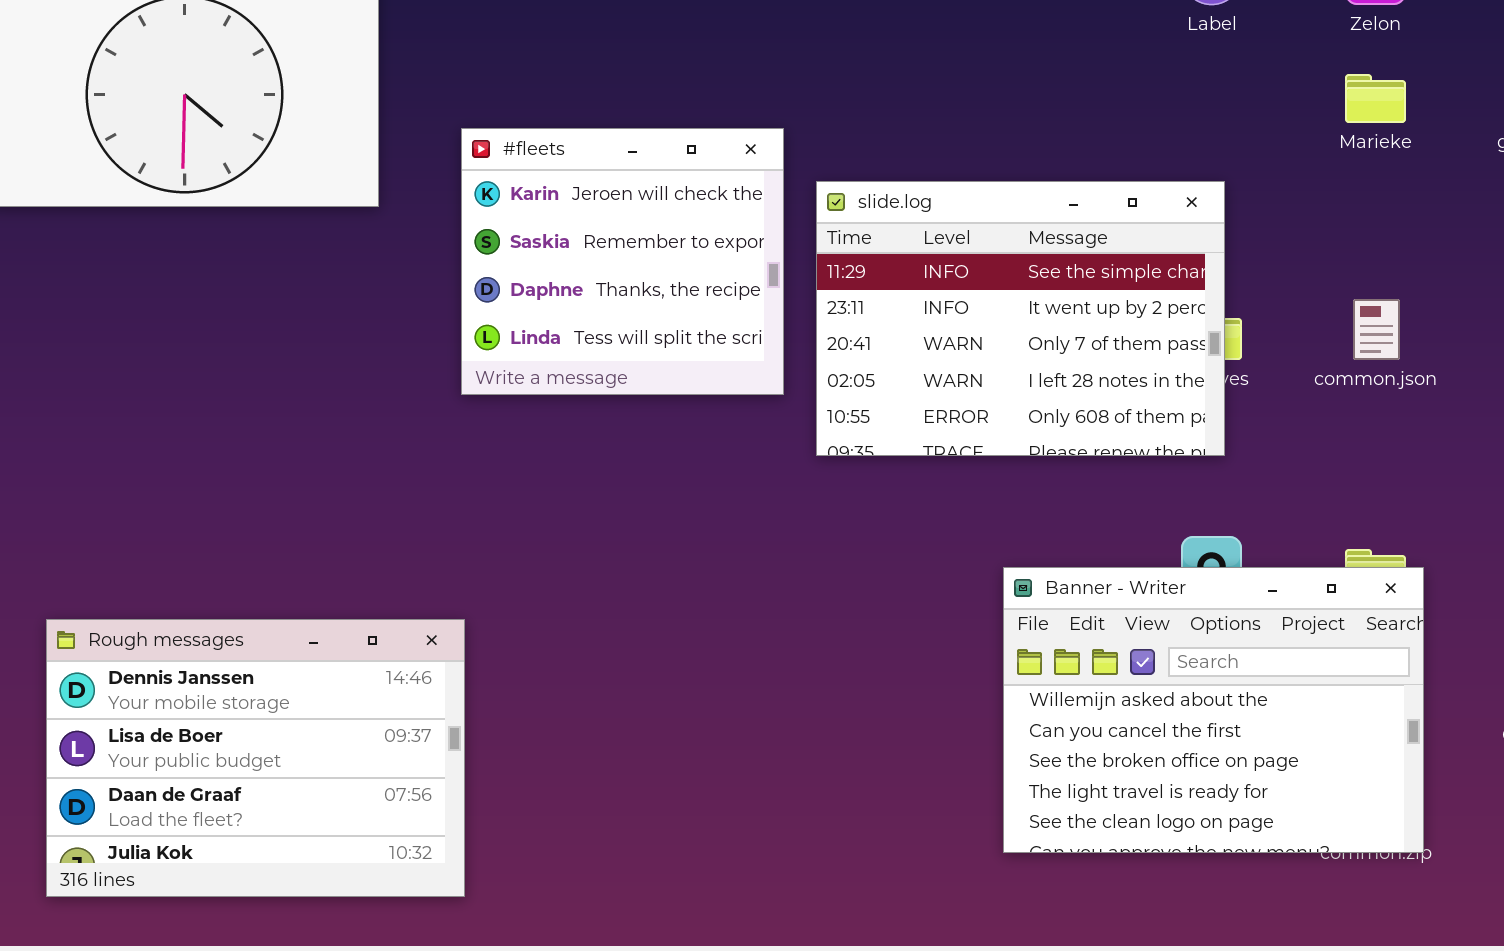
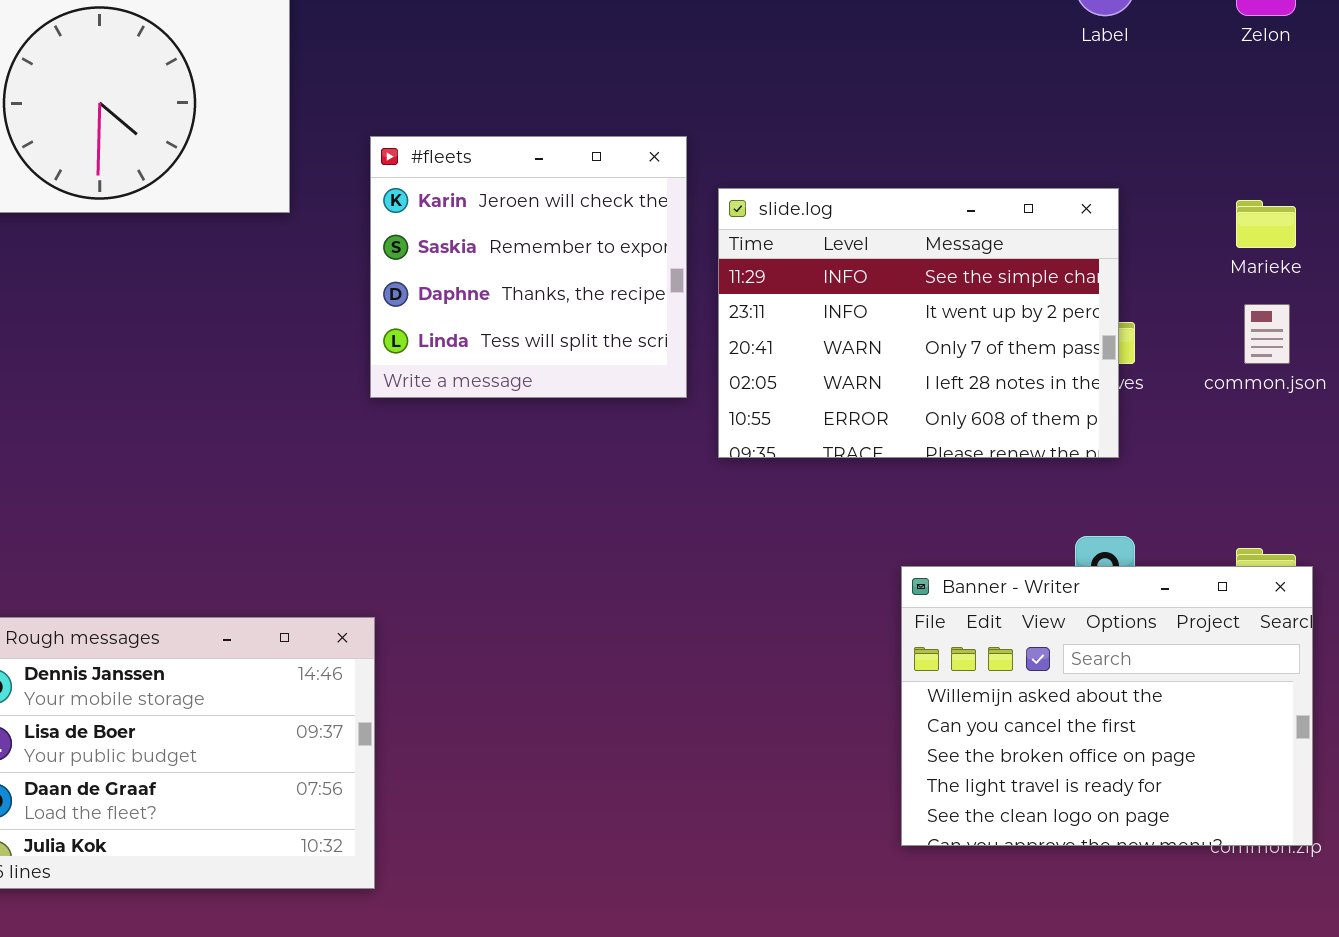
Marieke: [1345,74,1406,123] -> [1236,200,1296,248], moved

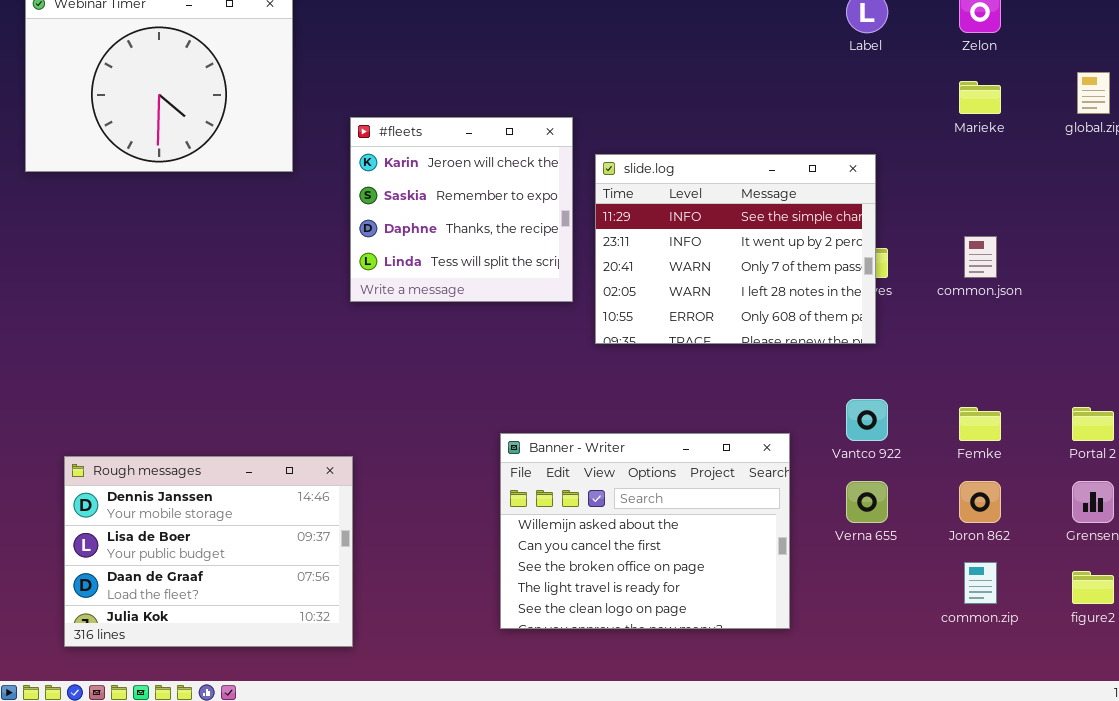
Marieke: [1236,200,1296,248] -> [959,81,1001,114], moved
Banner - Writer: [901,566,1313,846] -> [500,433,790,629], moved

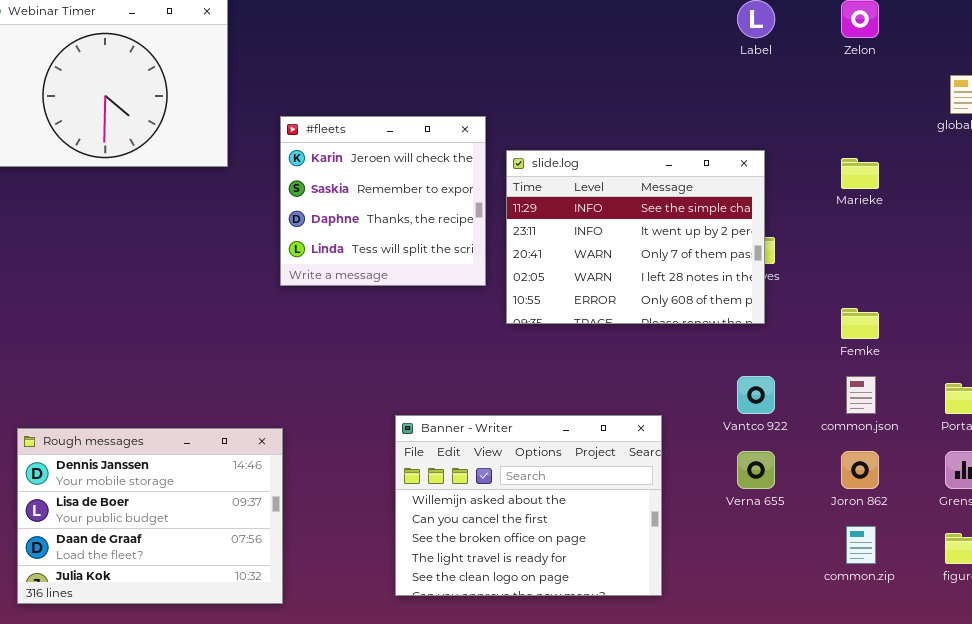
Marieke: [959,81,1001,114] -> [841,158,879,189], moved
common.json: [964,236,997,278] -> [846,376,876,414], moved
Femke: [959,407,1001,441] -> [841,308,879,339], moved
Banner - Writer: [500,433,790,629] -> [395,415,662,596], moved

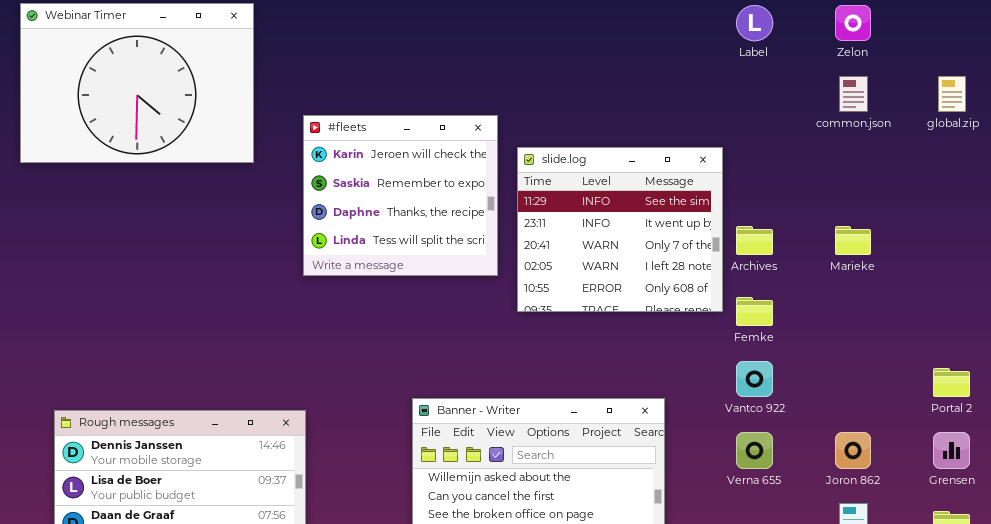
slide.log: [506,150,765,324] -> [517,147,723,312], resized
Marieke: [841,158,879,189] -> [835,226,871,255], moved
Femke: [841,308,879,339] -> [736,297,773,326], moved
common.json: [846,376,876,414] -> [839,76,868,112], moved

